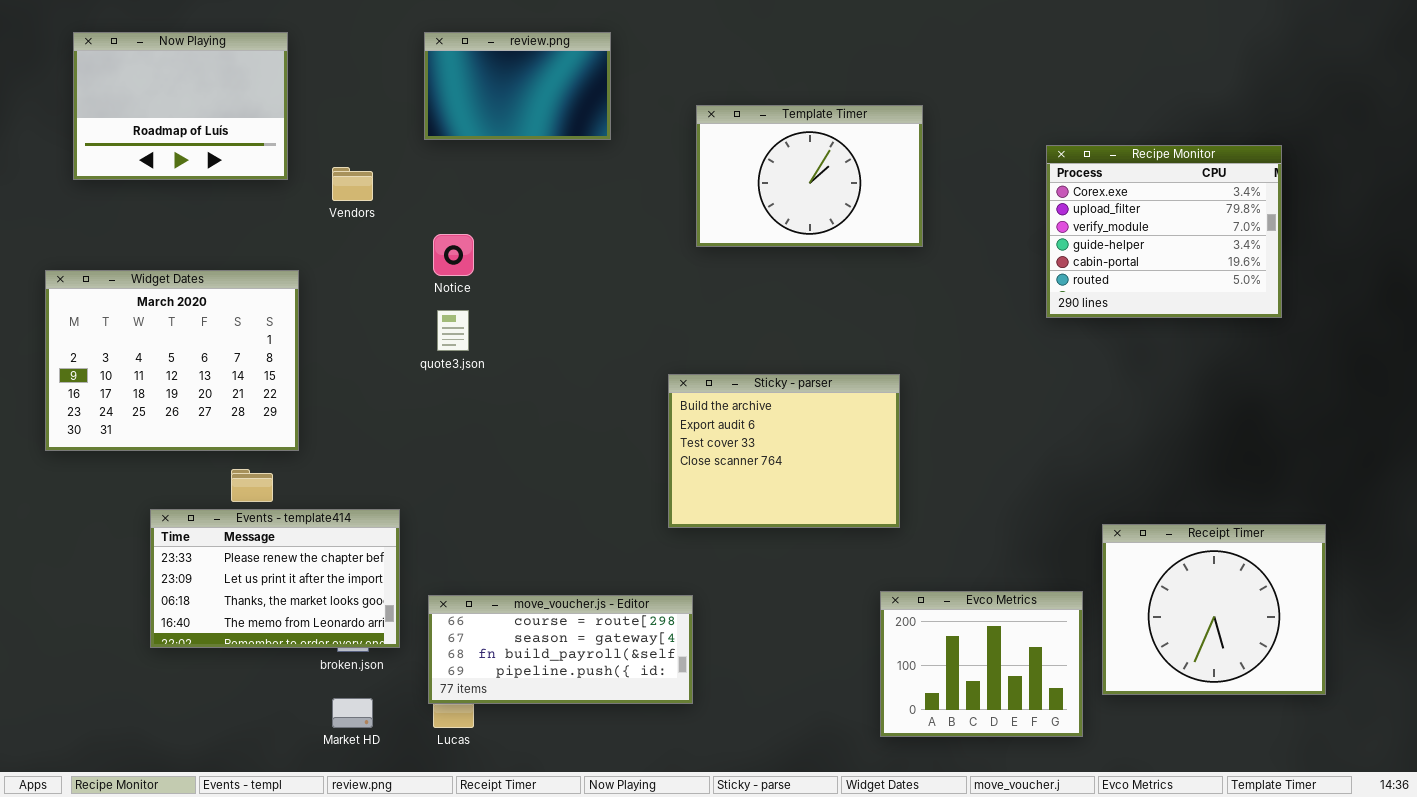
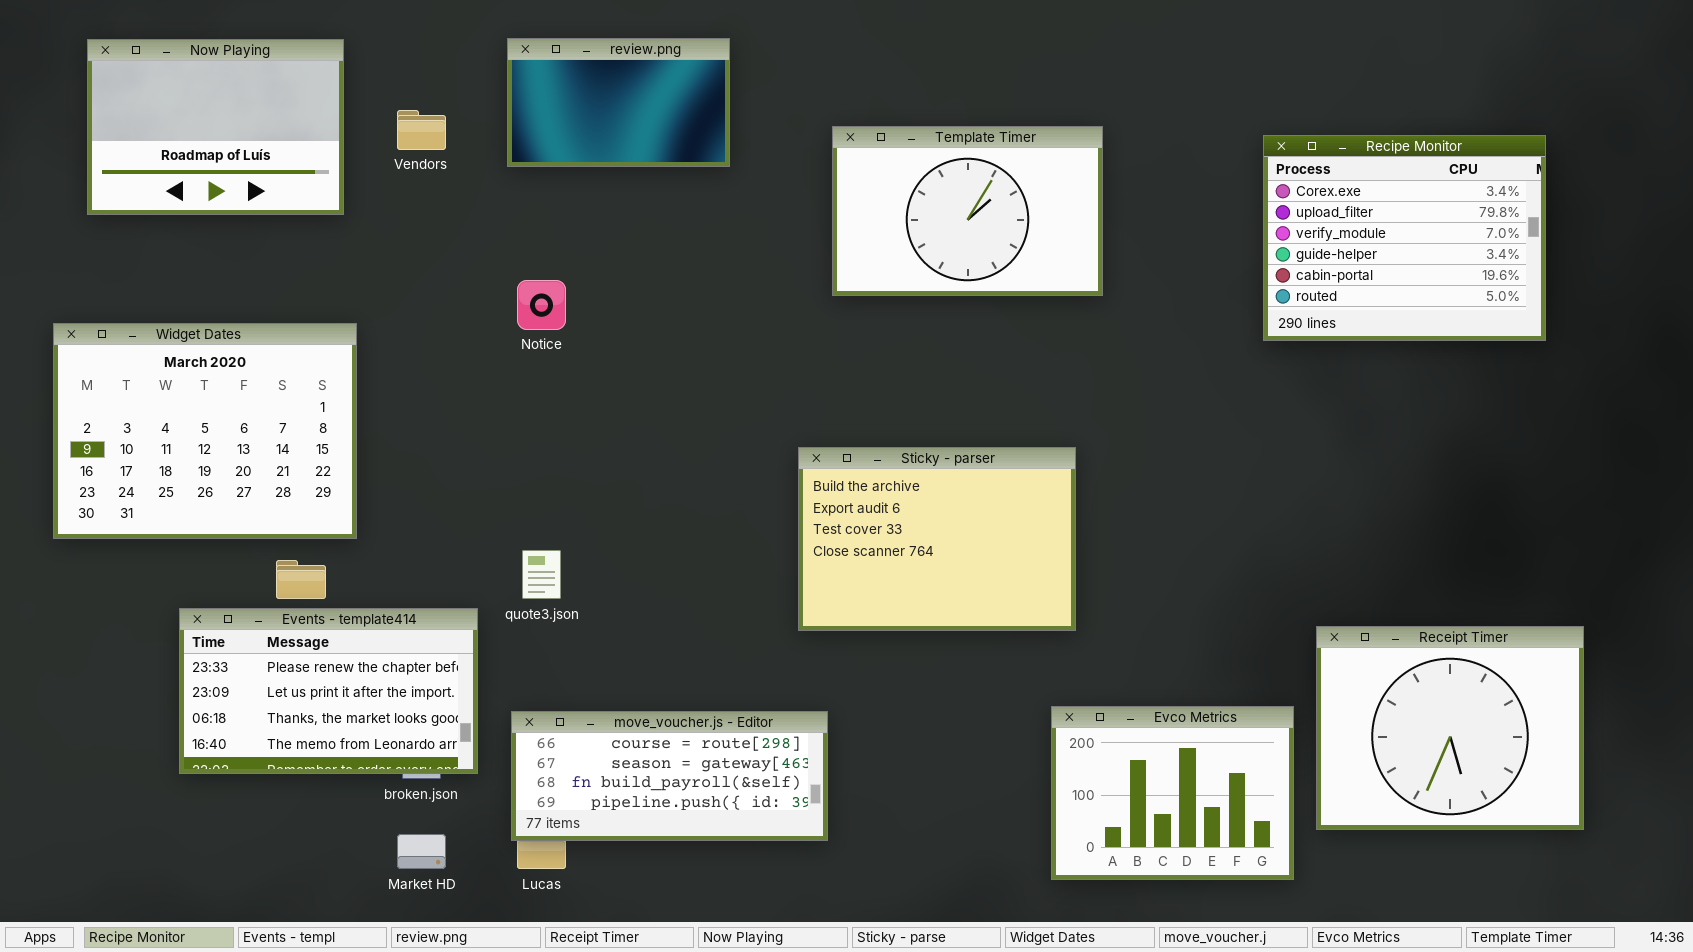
Recipe Monitor: [1046,145,1282,318] -> [1263,135,1546,341], moved
Vendors: [332,167,373,201] -> [397,110,446,150], moved
quote3.json: [437,310,469,351] -> [522,550,561,599], moved

